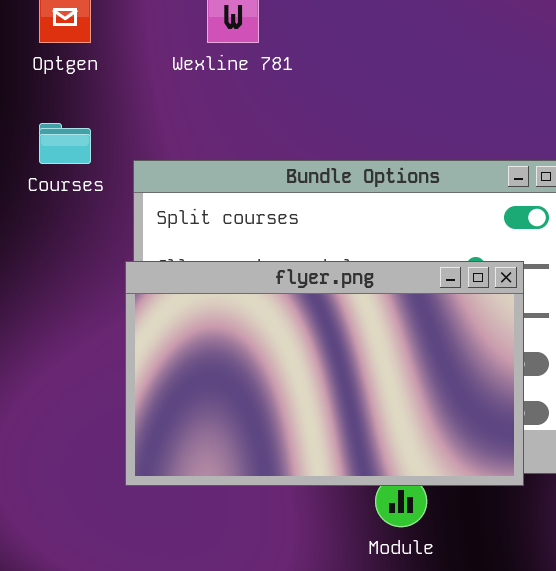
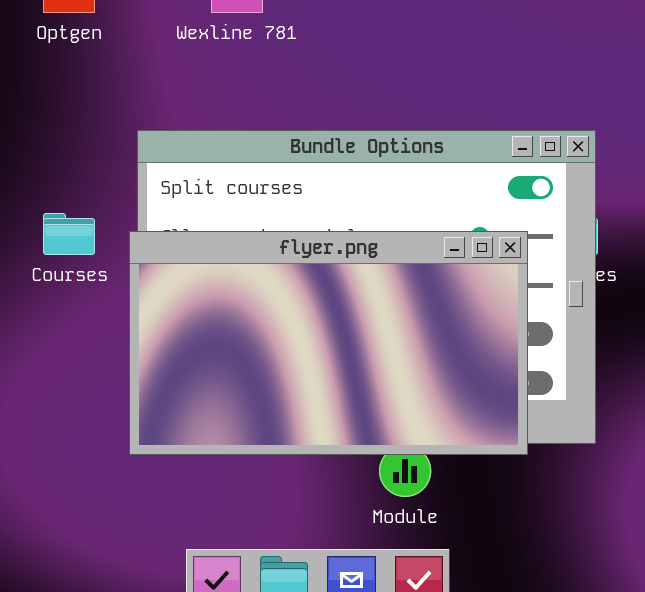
Courses: [39,123,91,164] -> [43,213,95,255], moved

